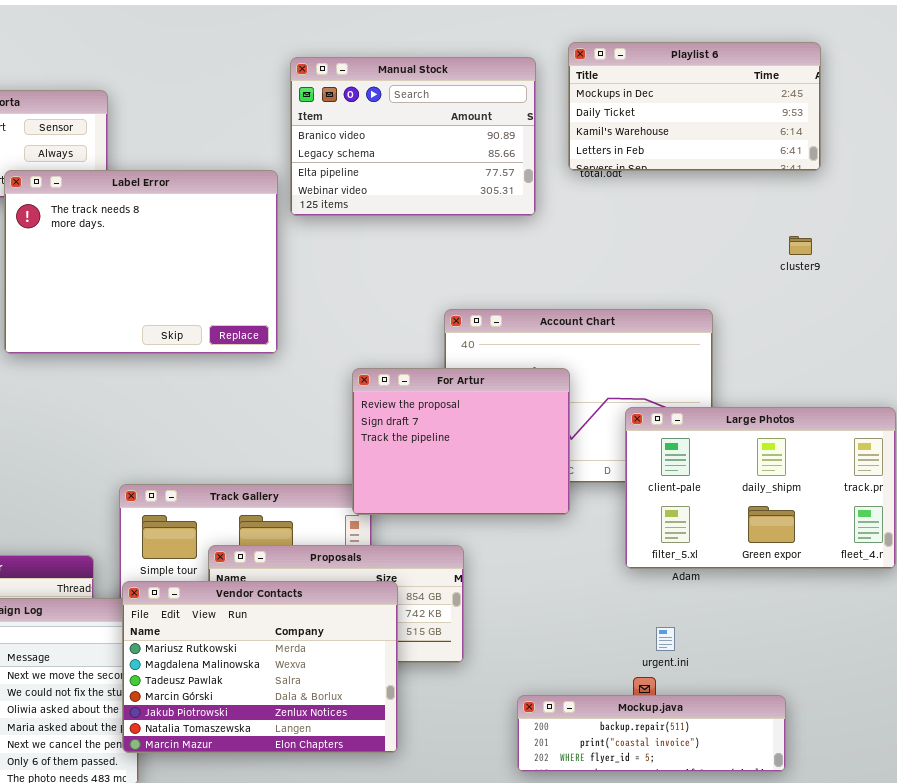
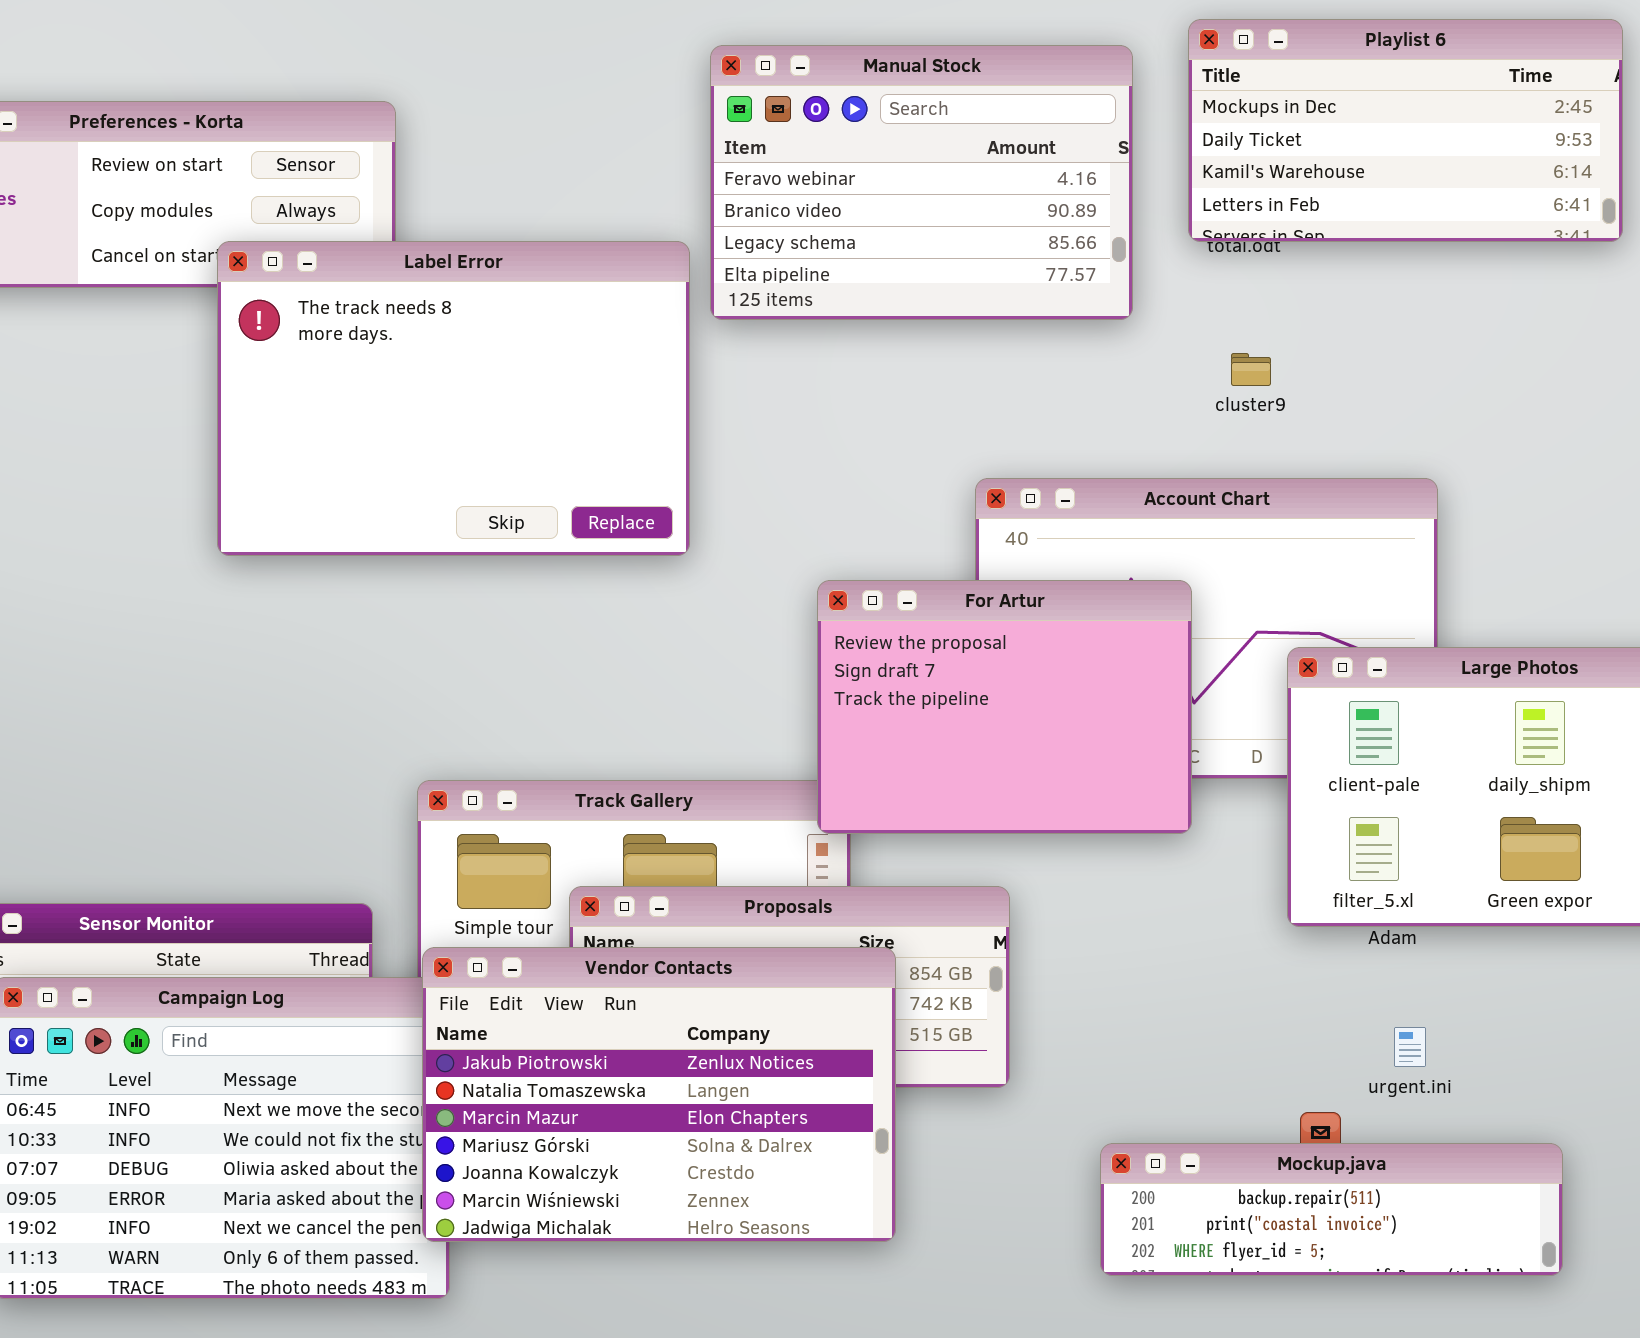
Manual Stock: [290,57,536,216] -> [710,45,1133,320], scrolled up 1 row
cluster9: [789,236,812,255] -> [1231,353,1271,386], moved
Vendor Contacts: [122,581,398,753] -> [422,947,896,1242], scrolled down 4 rows
urgent.ini: [656,627,675,651] -> [1394,1027,1426,1067], moved

